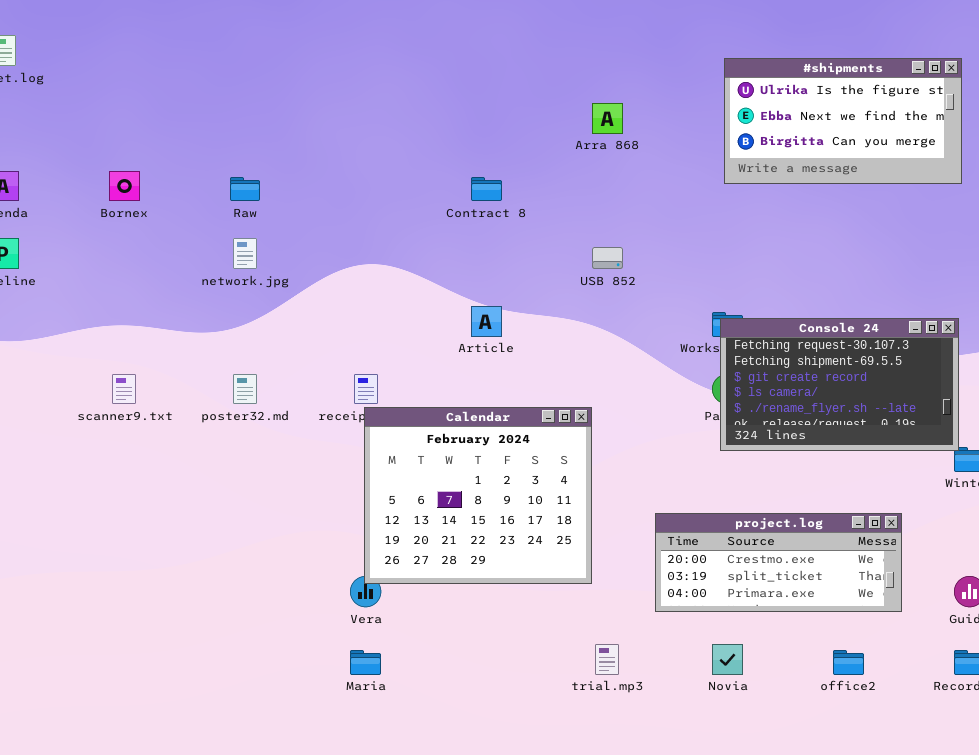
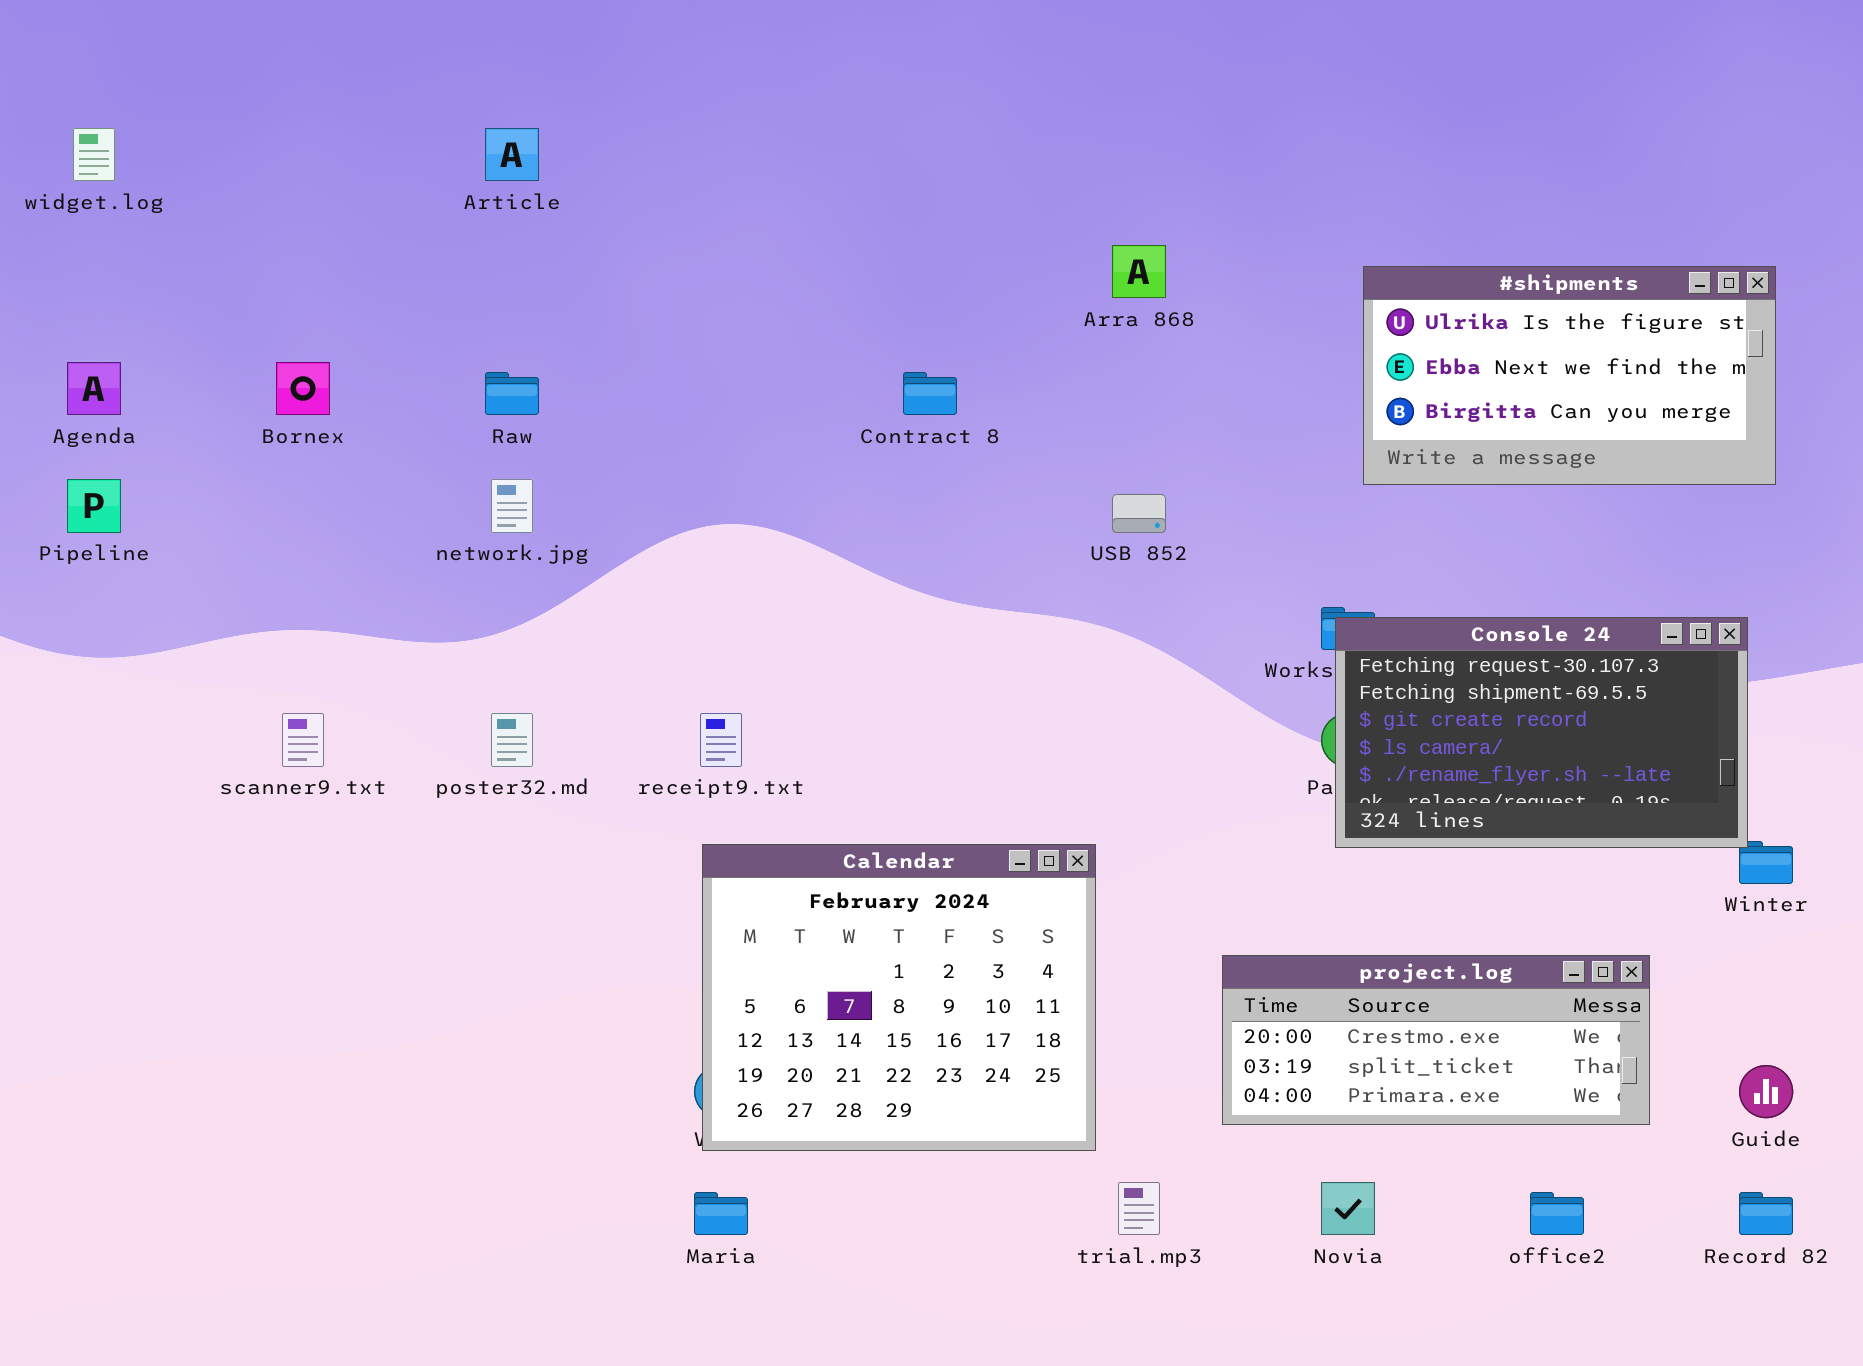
#shipments: [724,58,962,184] -> [1363,266,1776,485], moved
Article: [471,306,502,337] -> [485,128,539,181], moved
Calendar: [364,407,592,584] -> [702,844,1096,1151], moved

